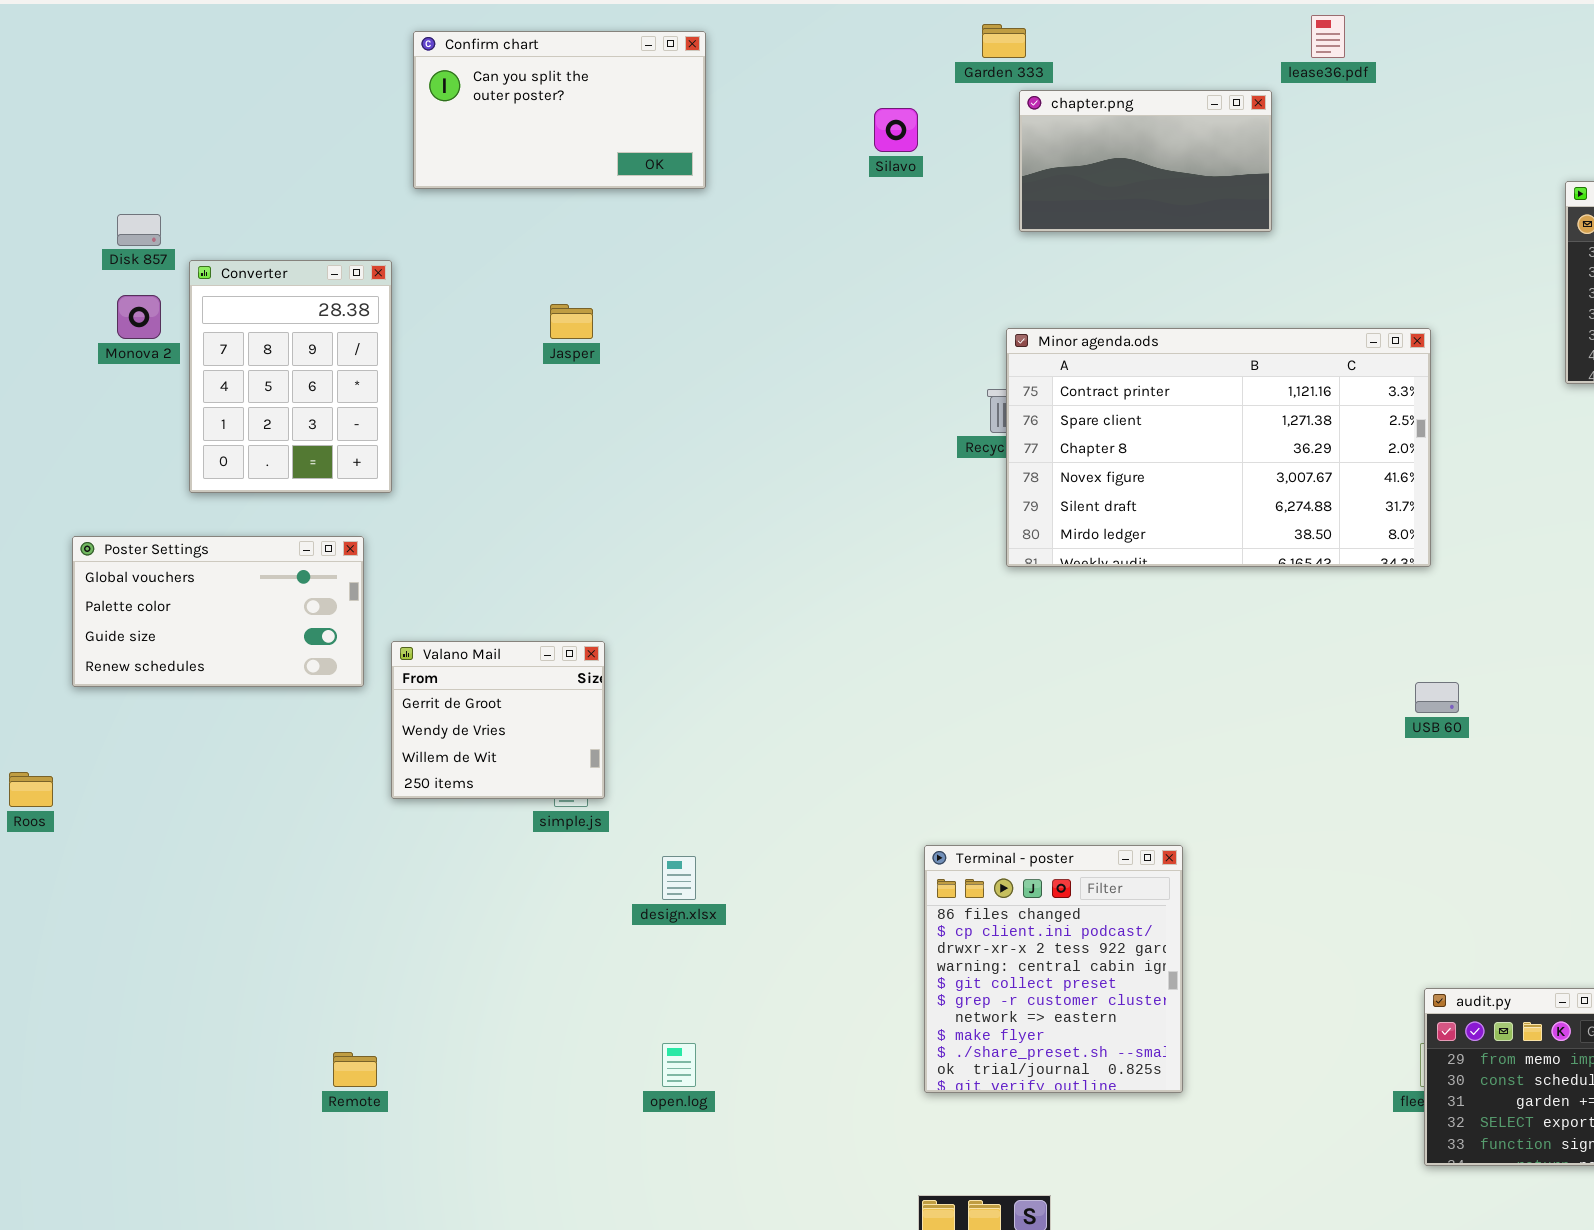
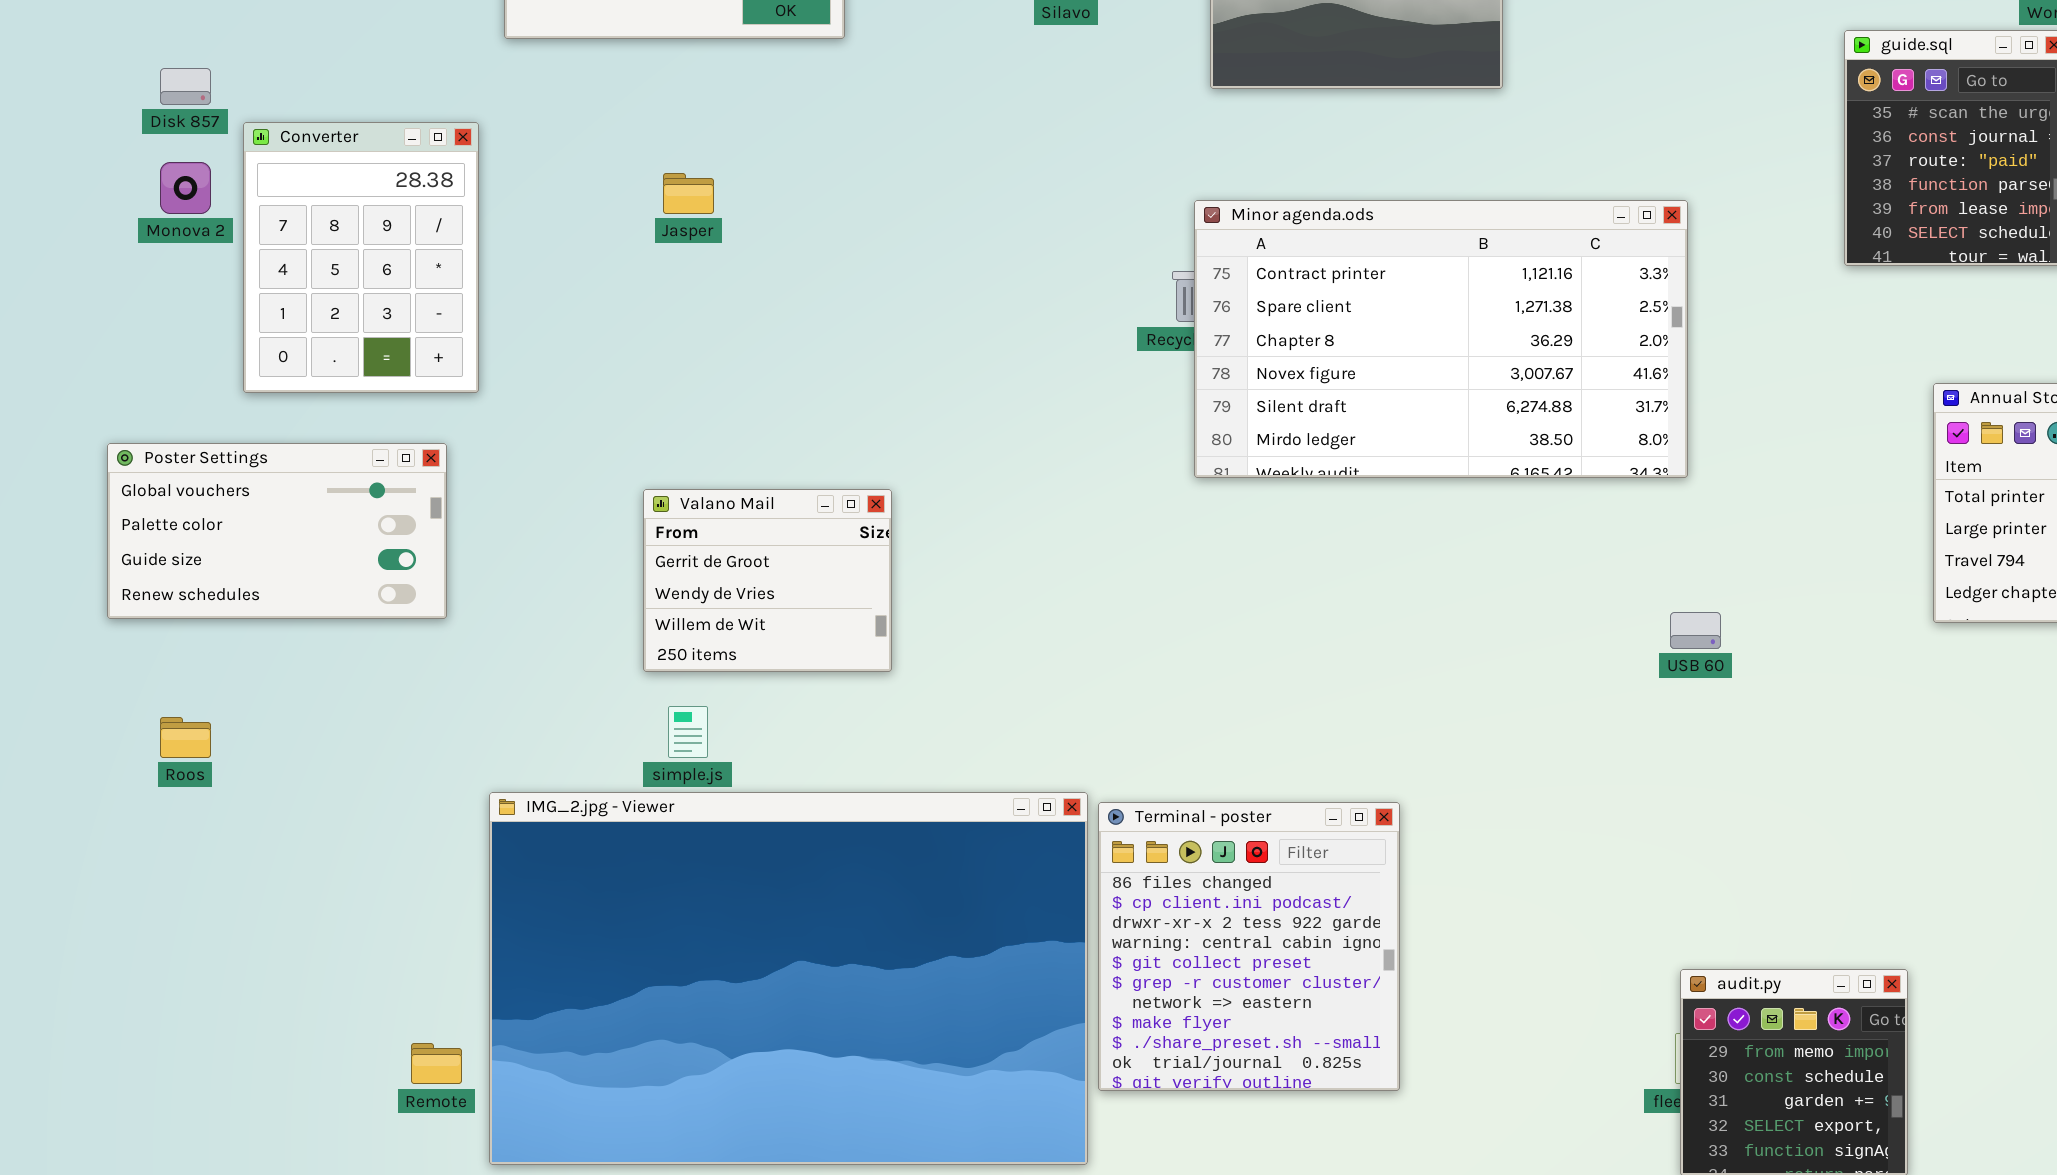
Valano Mail: [391,641,605,799] -> [643,489,892,672], moved
Roos: [9,772,53,807] -> [160,717,211,758], moved
IMG_2.jpg - Viewer: none -> [489,792,1088,1165], opened

